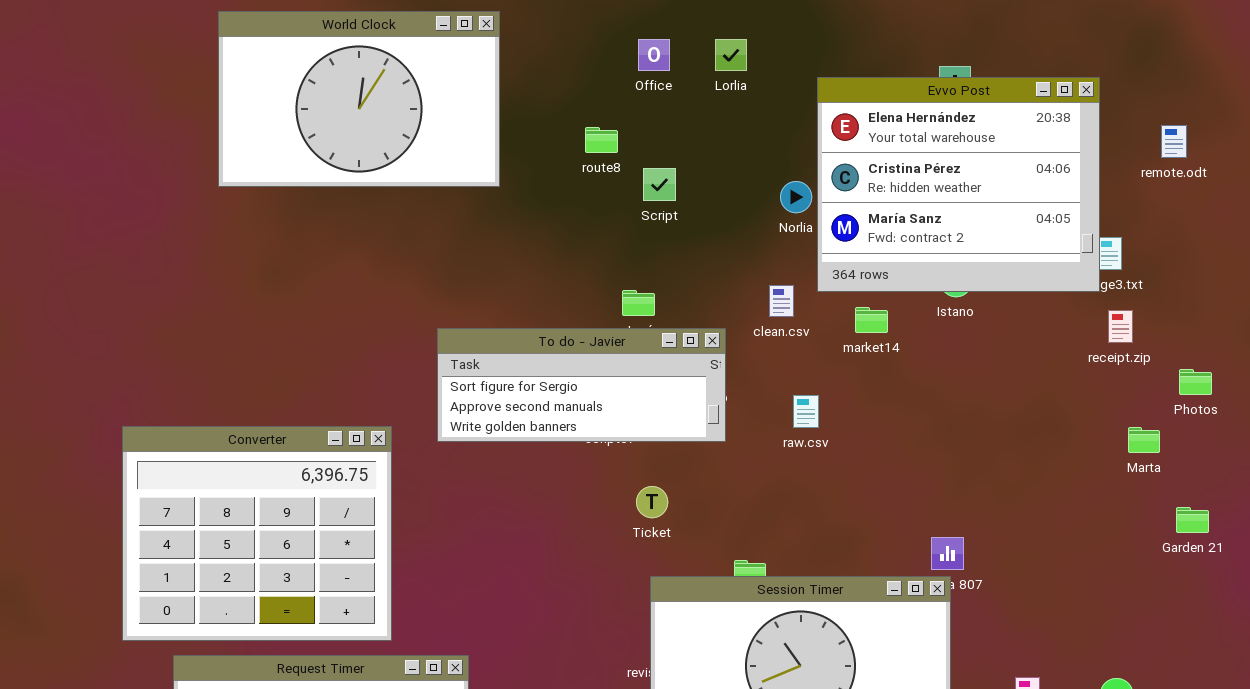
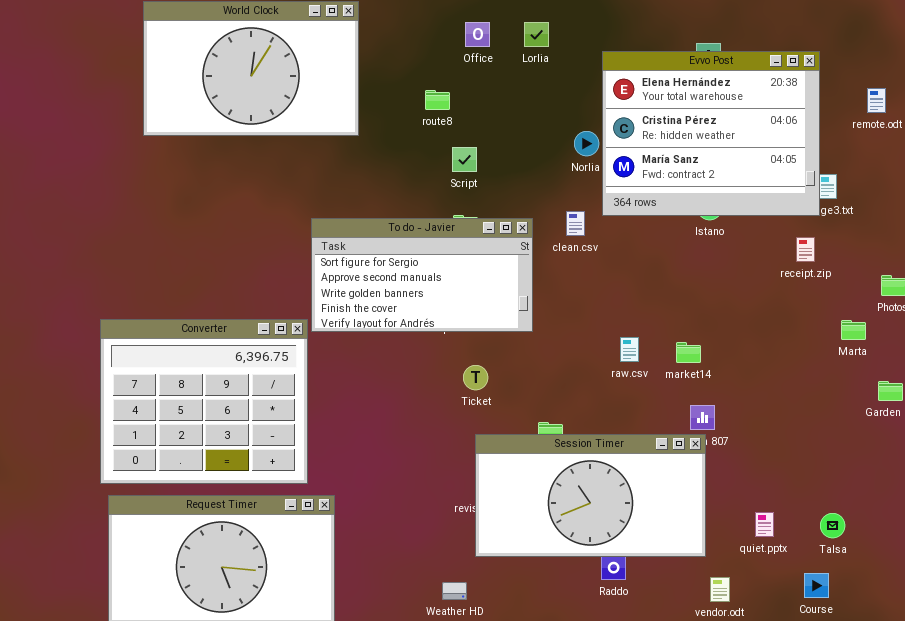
Script: [643,168,676,201] -> [452,147,477,172], moved
market14: [855,307,888,333] -> [676,342,701,363], moved
receipt.zip: [1108,310,1133,343] -> [796,237,815,262], moved
To do - Javier: [437,328,726,442] -> [311,218,533,332], resized
raw.csv: [793,395,819,428] -> [620,337,639,362], moved
Converter: [122,426,392,641] -> [100,319,308,484], moved

